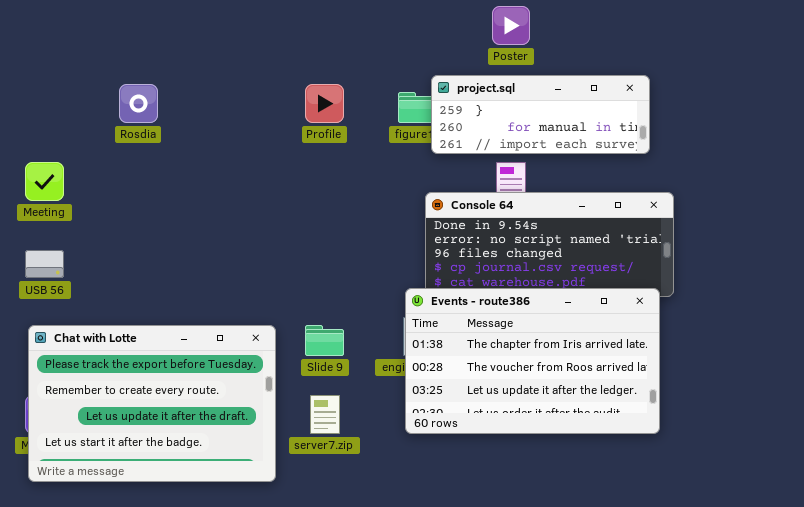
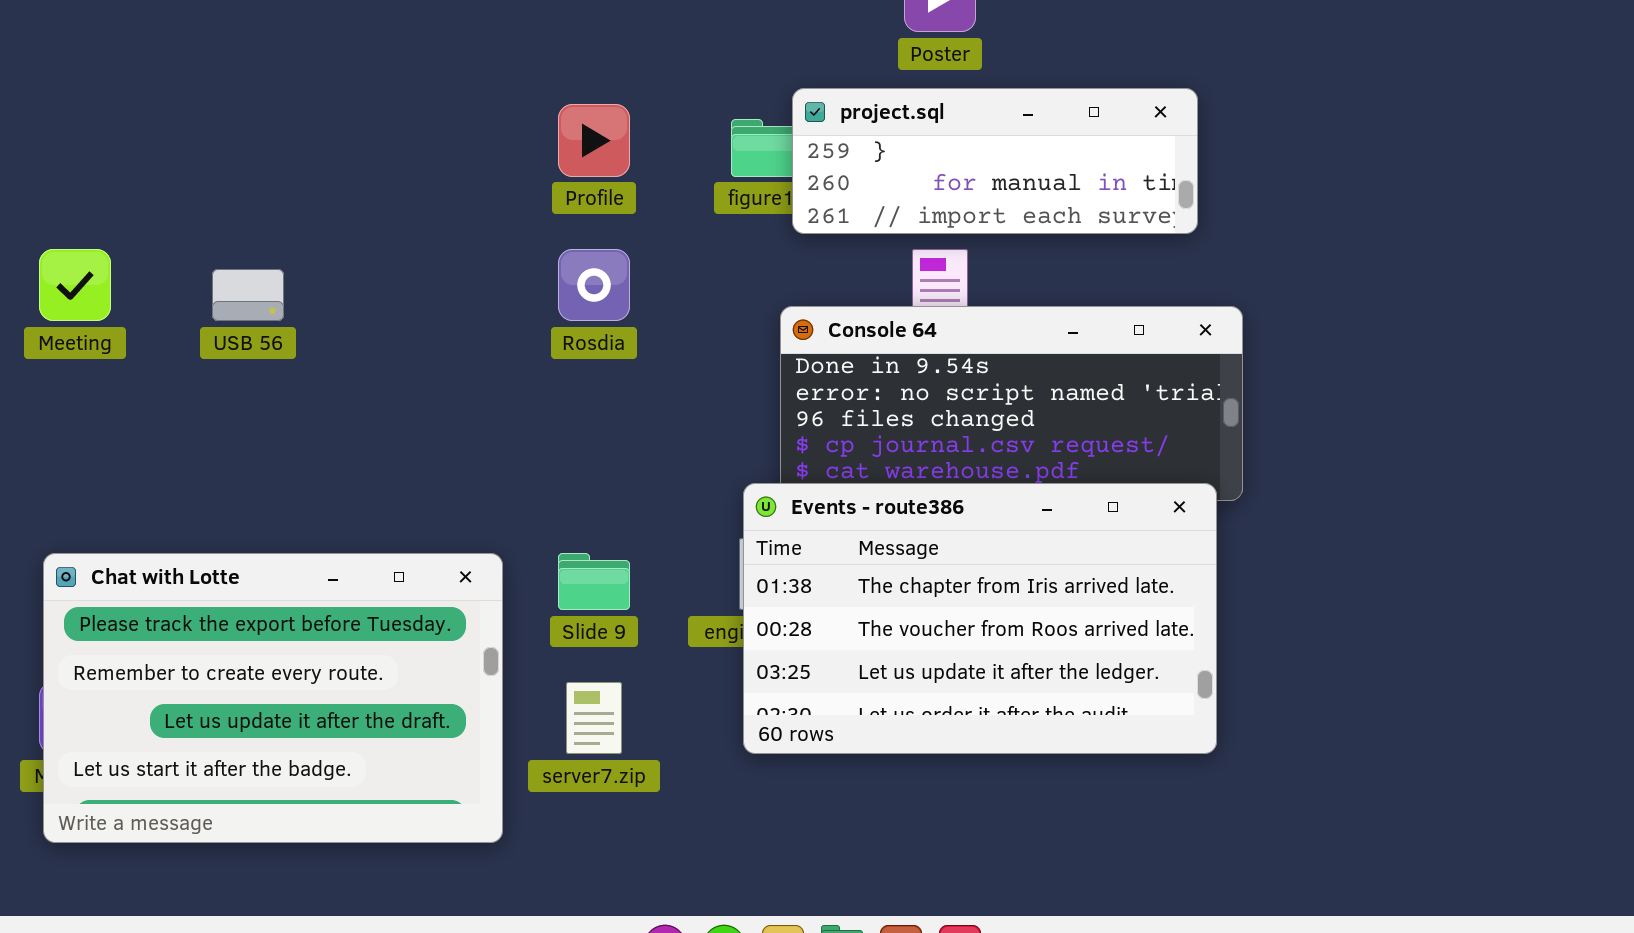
Rosdia: [119,84,158,123] -> [558,249,630,321], moved
USB 56: [25,250,64,278] -> [212,269,284,321], moved

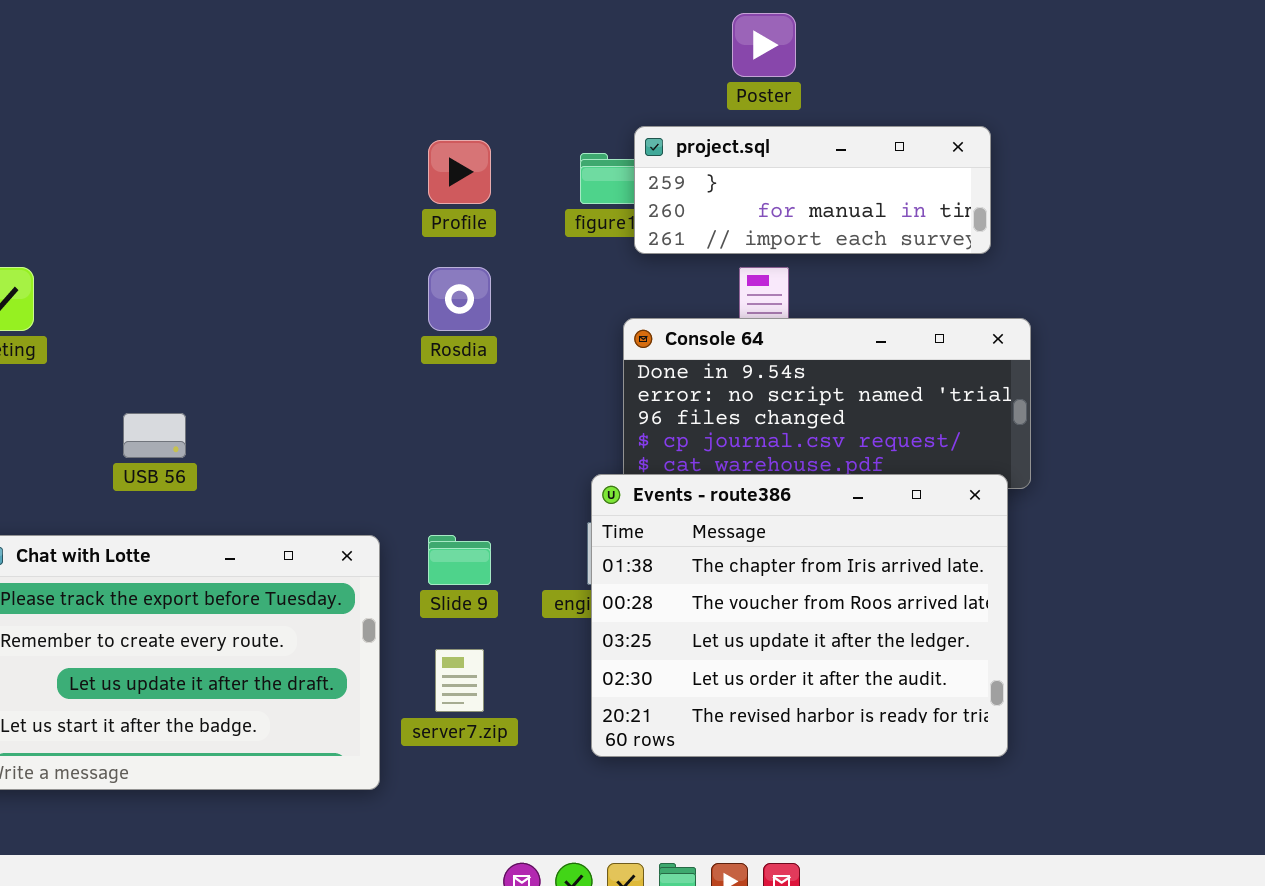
USB 56: [212,269,284,321] -> [123,413,186,458], moved
Events - route386: [743,483,1217,754] -> [591,474,1008,757], resized

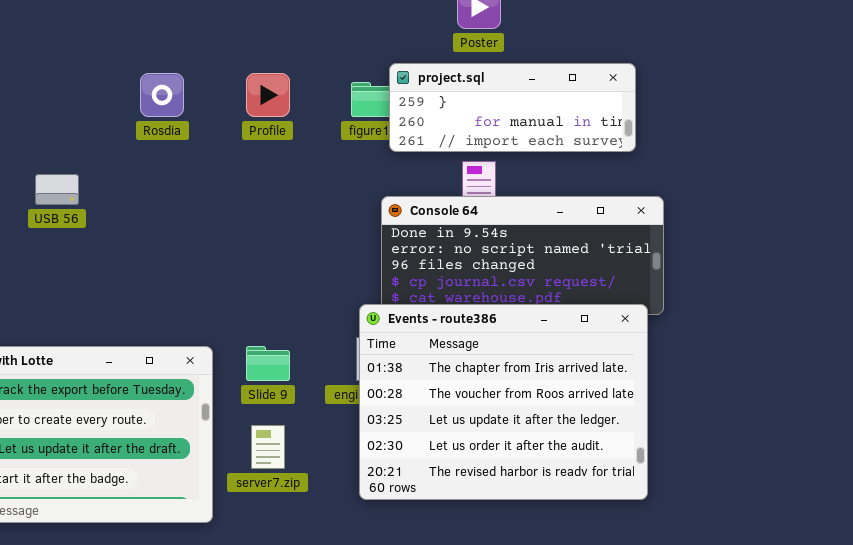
Rosdia: [428,267,491,331] -> [140,73,184,117], moved
USB 56: [123,413,186,458] -> [35,174,79,205], moved

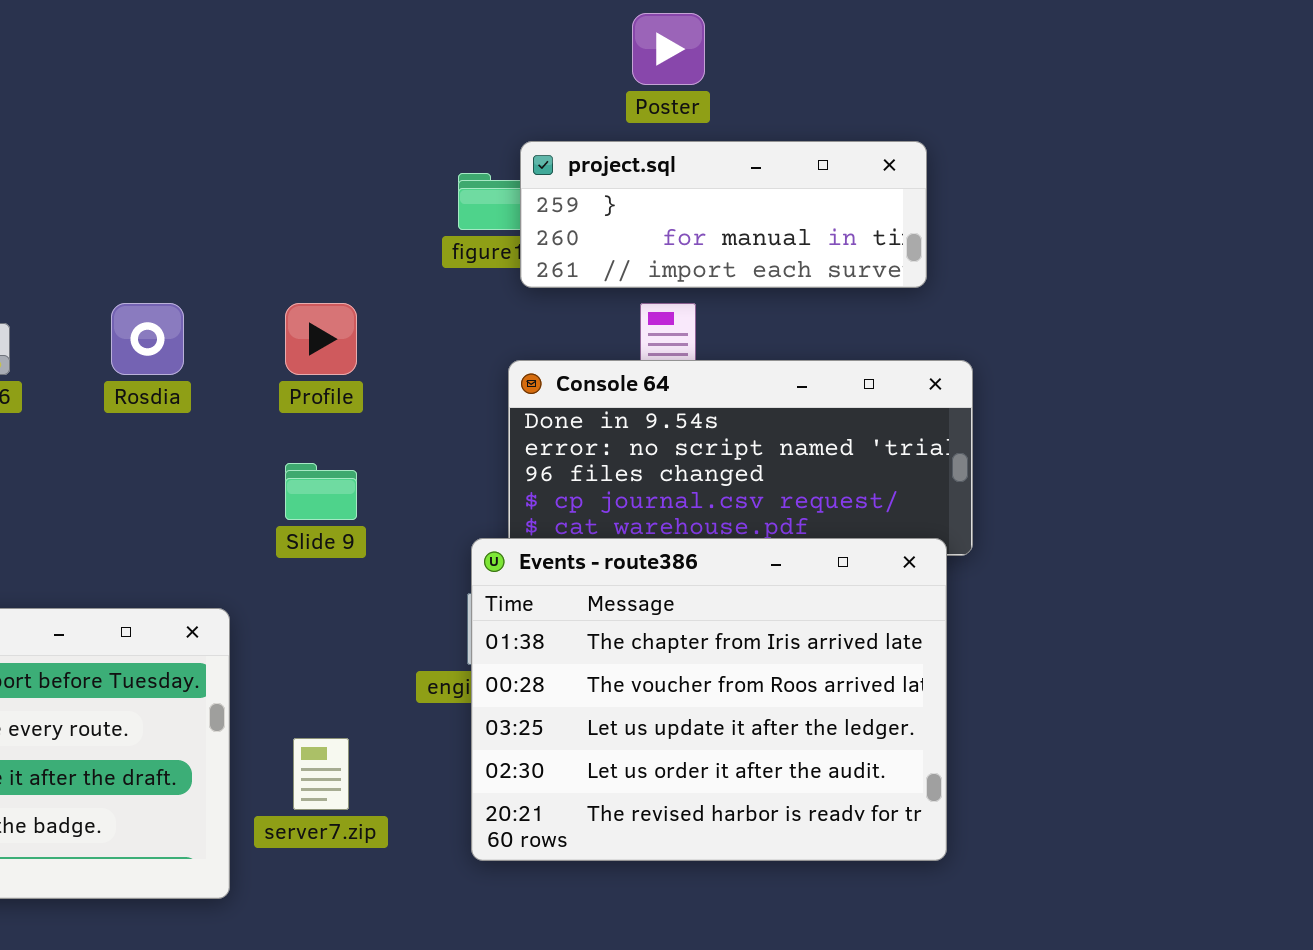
Rosdia: [140,73,184,117] -> [111,303,184,375], moved
Profile: [246,73,290,117] -> [285,303,357,375], moved
Slide 9: [246,346,290,381] -> [285,463,357,520], moved

